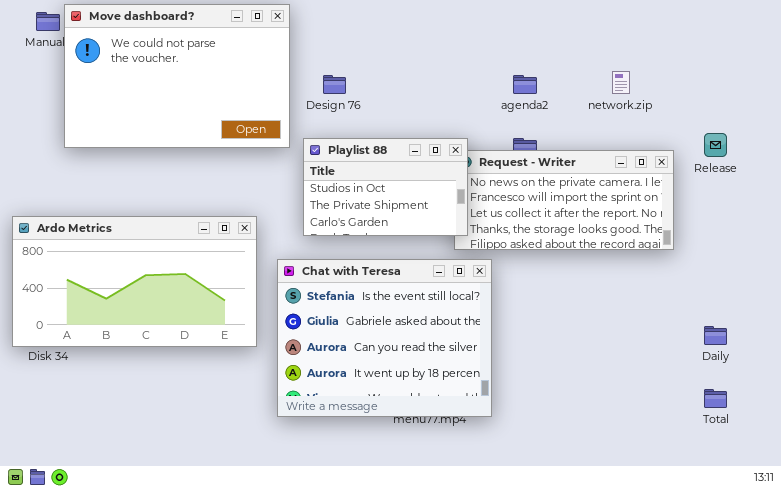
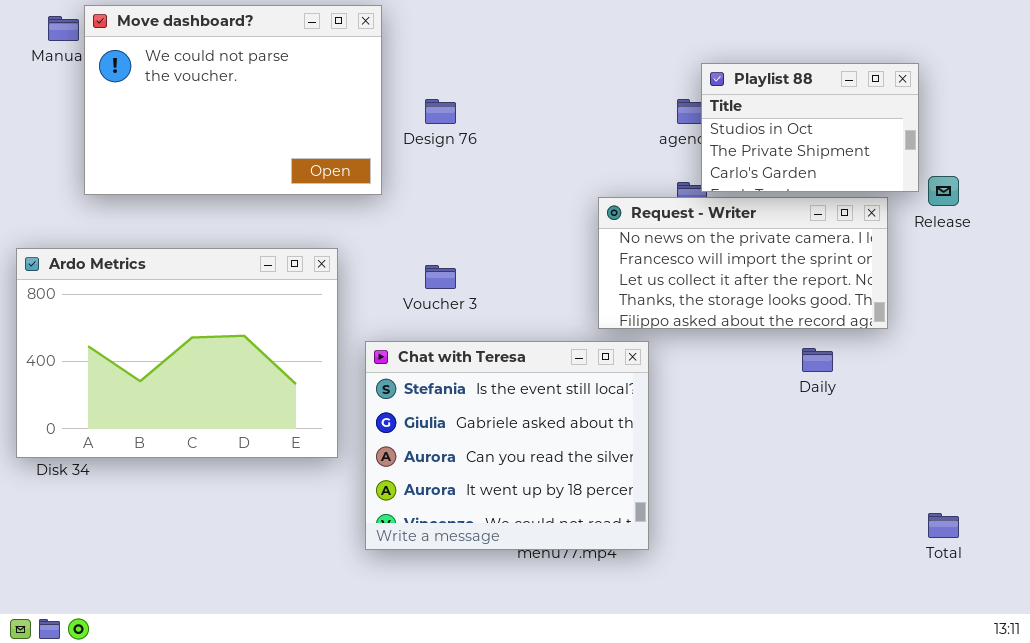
Playlist 88: [303,138,468,236] -> [701,63,919,192], moved
Ardo Metrics: [12,216,257,347] -> [16,248,338,458], resized
Daily: [704,326,727,345] -> [802,348,833,372], moved

